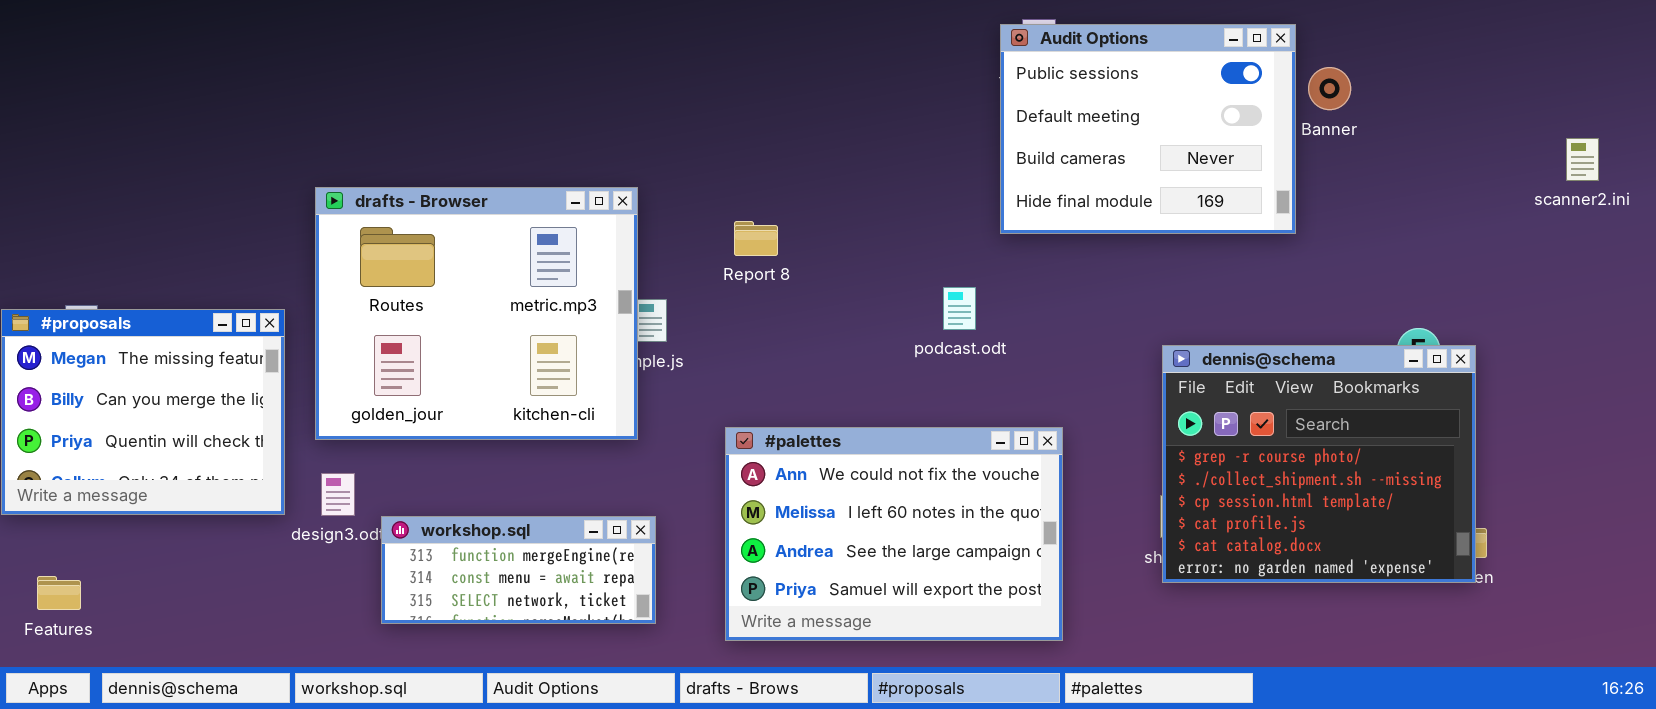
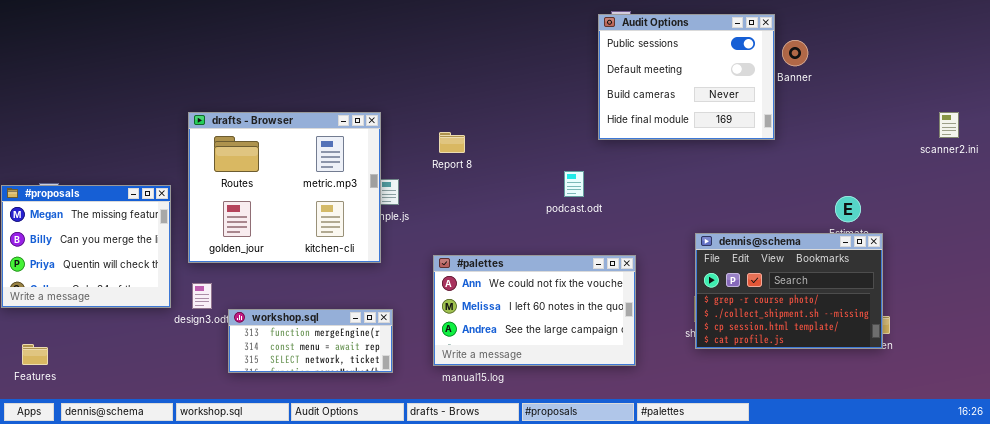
scanner2.ini: [1566,138,1599,181] -> [939,112,959,138], moved
dennis@schema: [1162,345,1476,583] -> [695,233,883,349], resized
#palettes: [725,427,1063,641] -> [433,255,636,366], resized

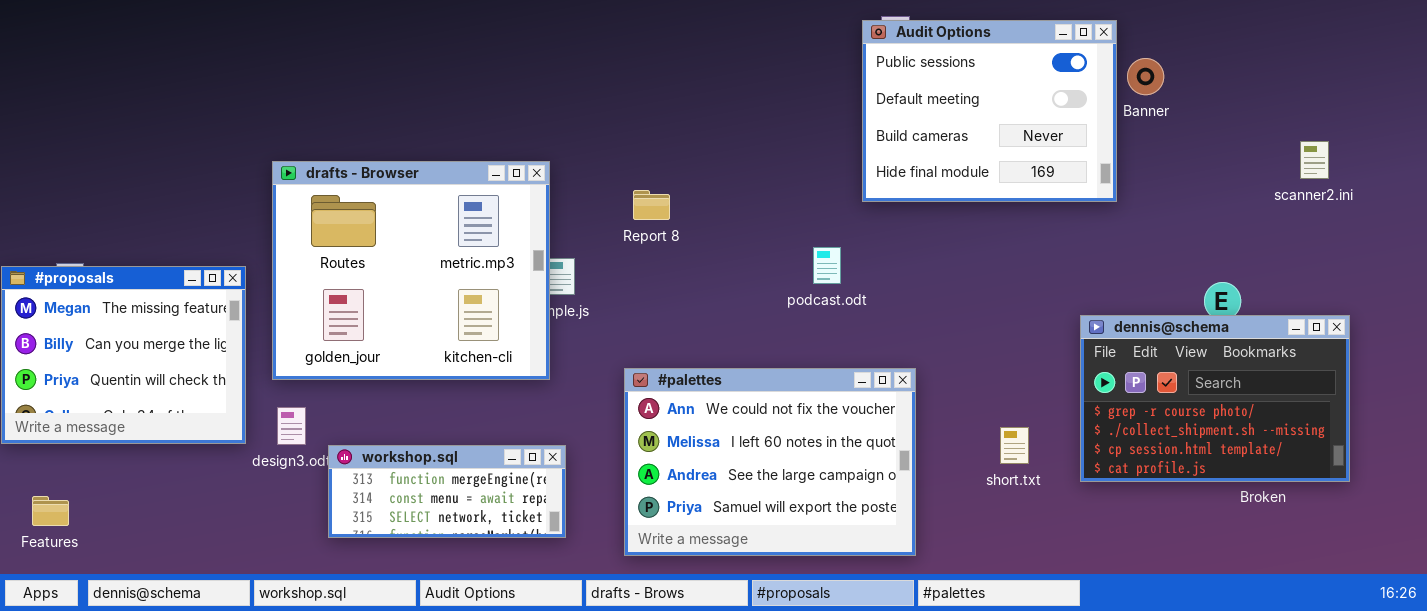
scanner2.ini: [939,112,959,138] -> [1300,141,1329,179], moved
dennis@schema: [695,233,883,349] -> [1080,315,1350,482], moved
#palettes: [433,255,636,366] -> [624,368,916,556], resized

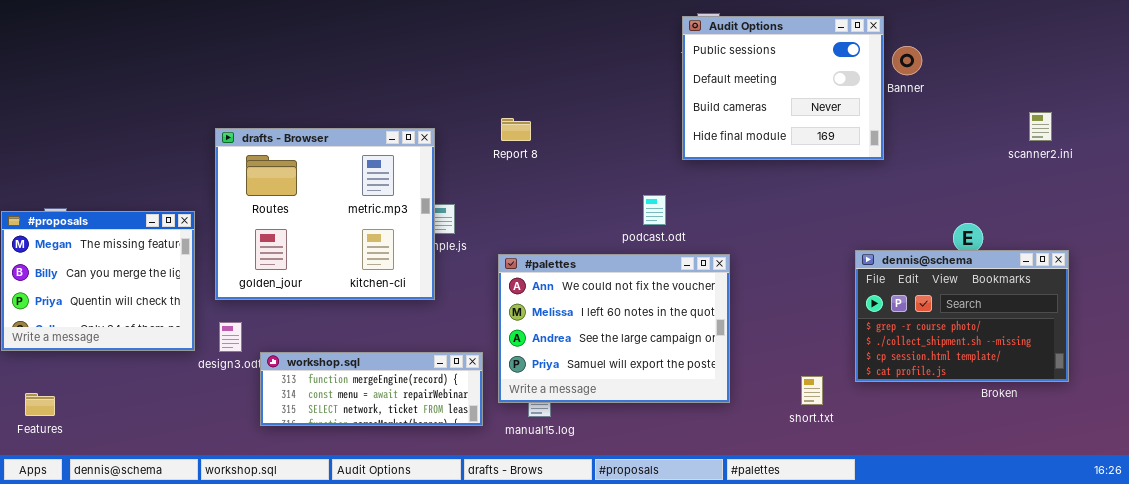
Report 8: [633,190,670,220] -> [501,118,531,141], moved
#palettes: [624,368,916,556] -> [498,254,730,403], moved
short.txt: [1000,427,1029,464] -> [801,376,823,405], moved
workshop.sql: [328,445,566,538] -> [260,352,483,426], resized

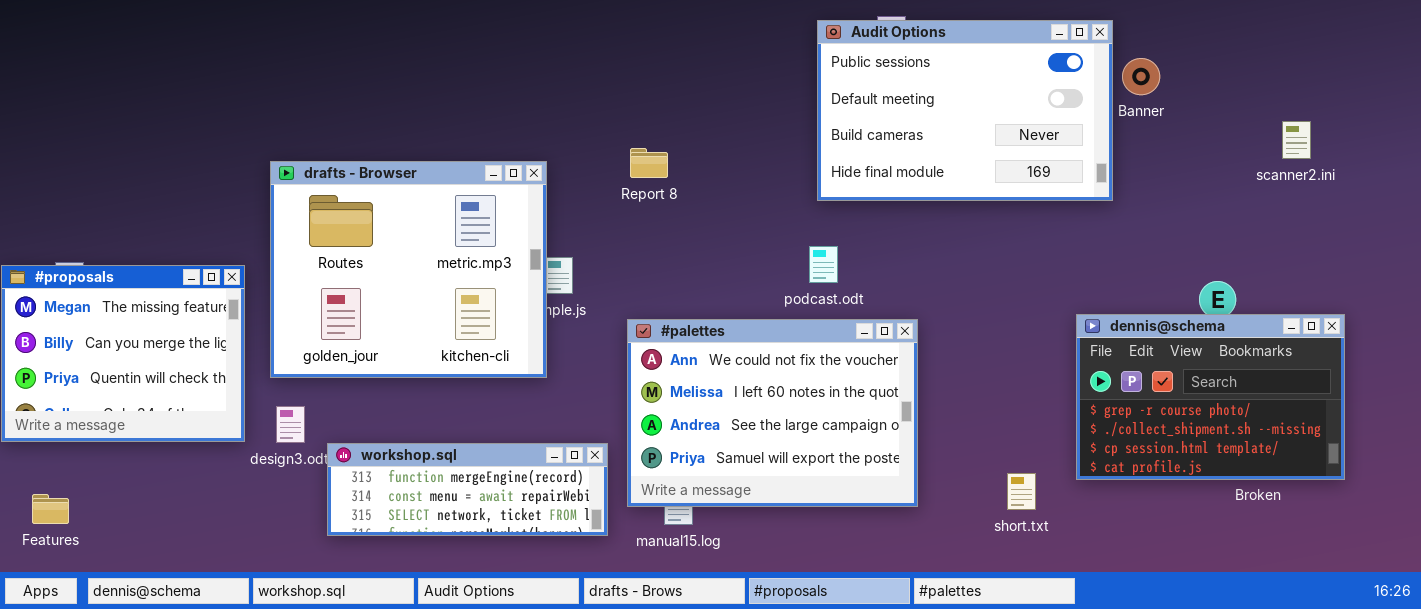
Audit Options: [682,16,884,160] -> [817,20,1113,201], resized
scanner2.ini: [1029,112,1052,141] -> [1282,121,1311,159], moved

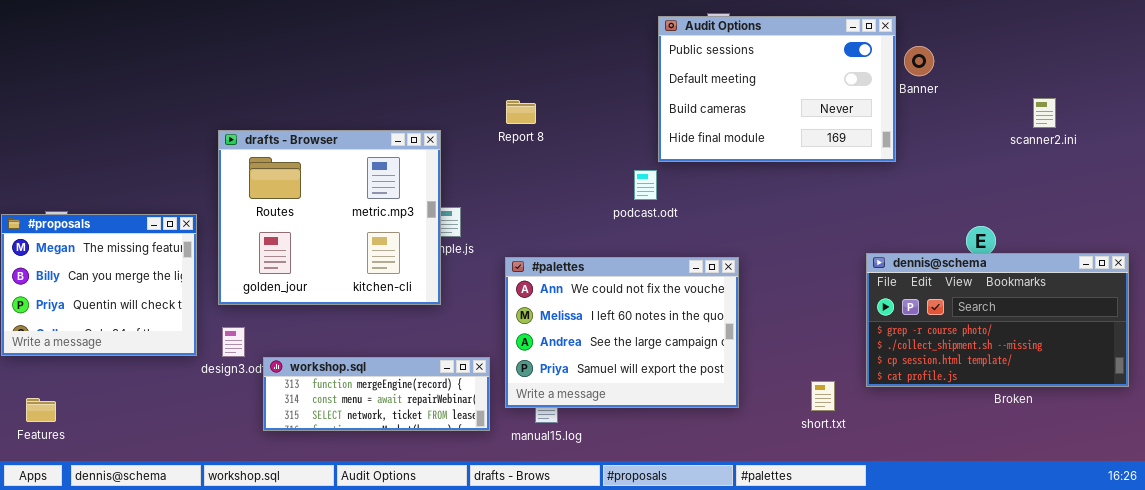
Report 8: [630,148,668,178] -> [506,100,536,124], moved
podcast.odt: [809,246,838,283] -> [634,170,657,200], moved
dennis@schema: [1076,314,1345,480] -> [866,253,1129,387], resized

